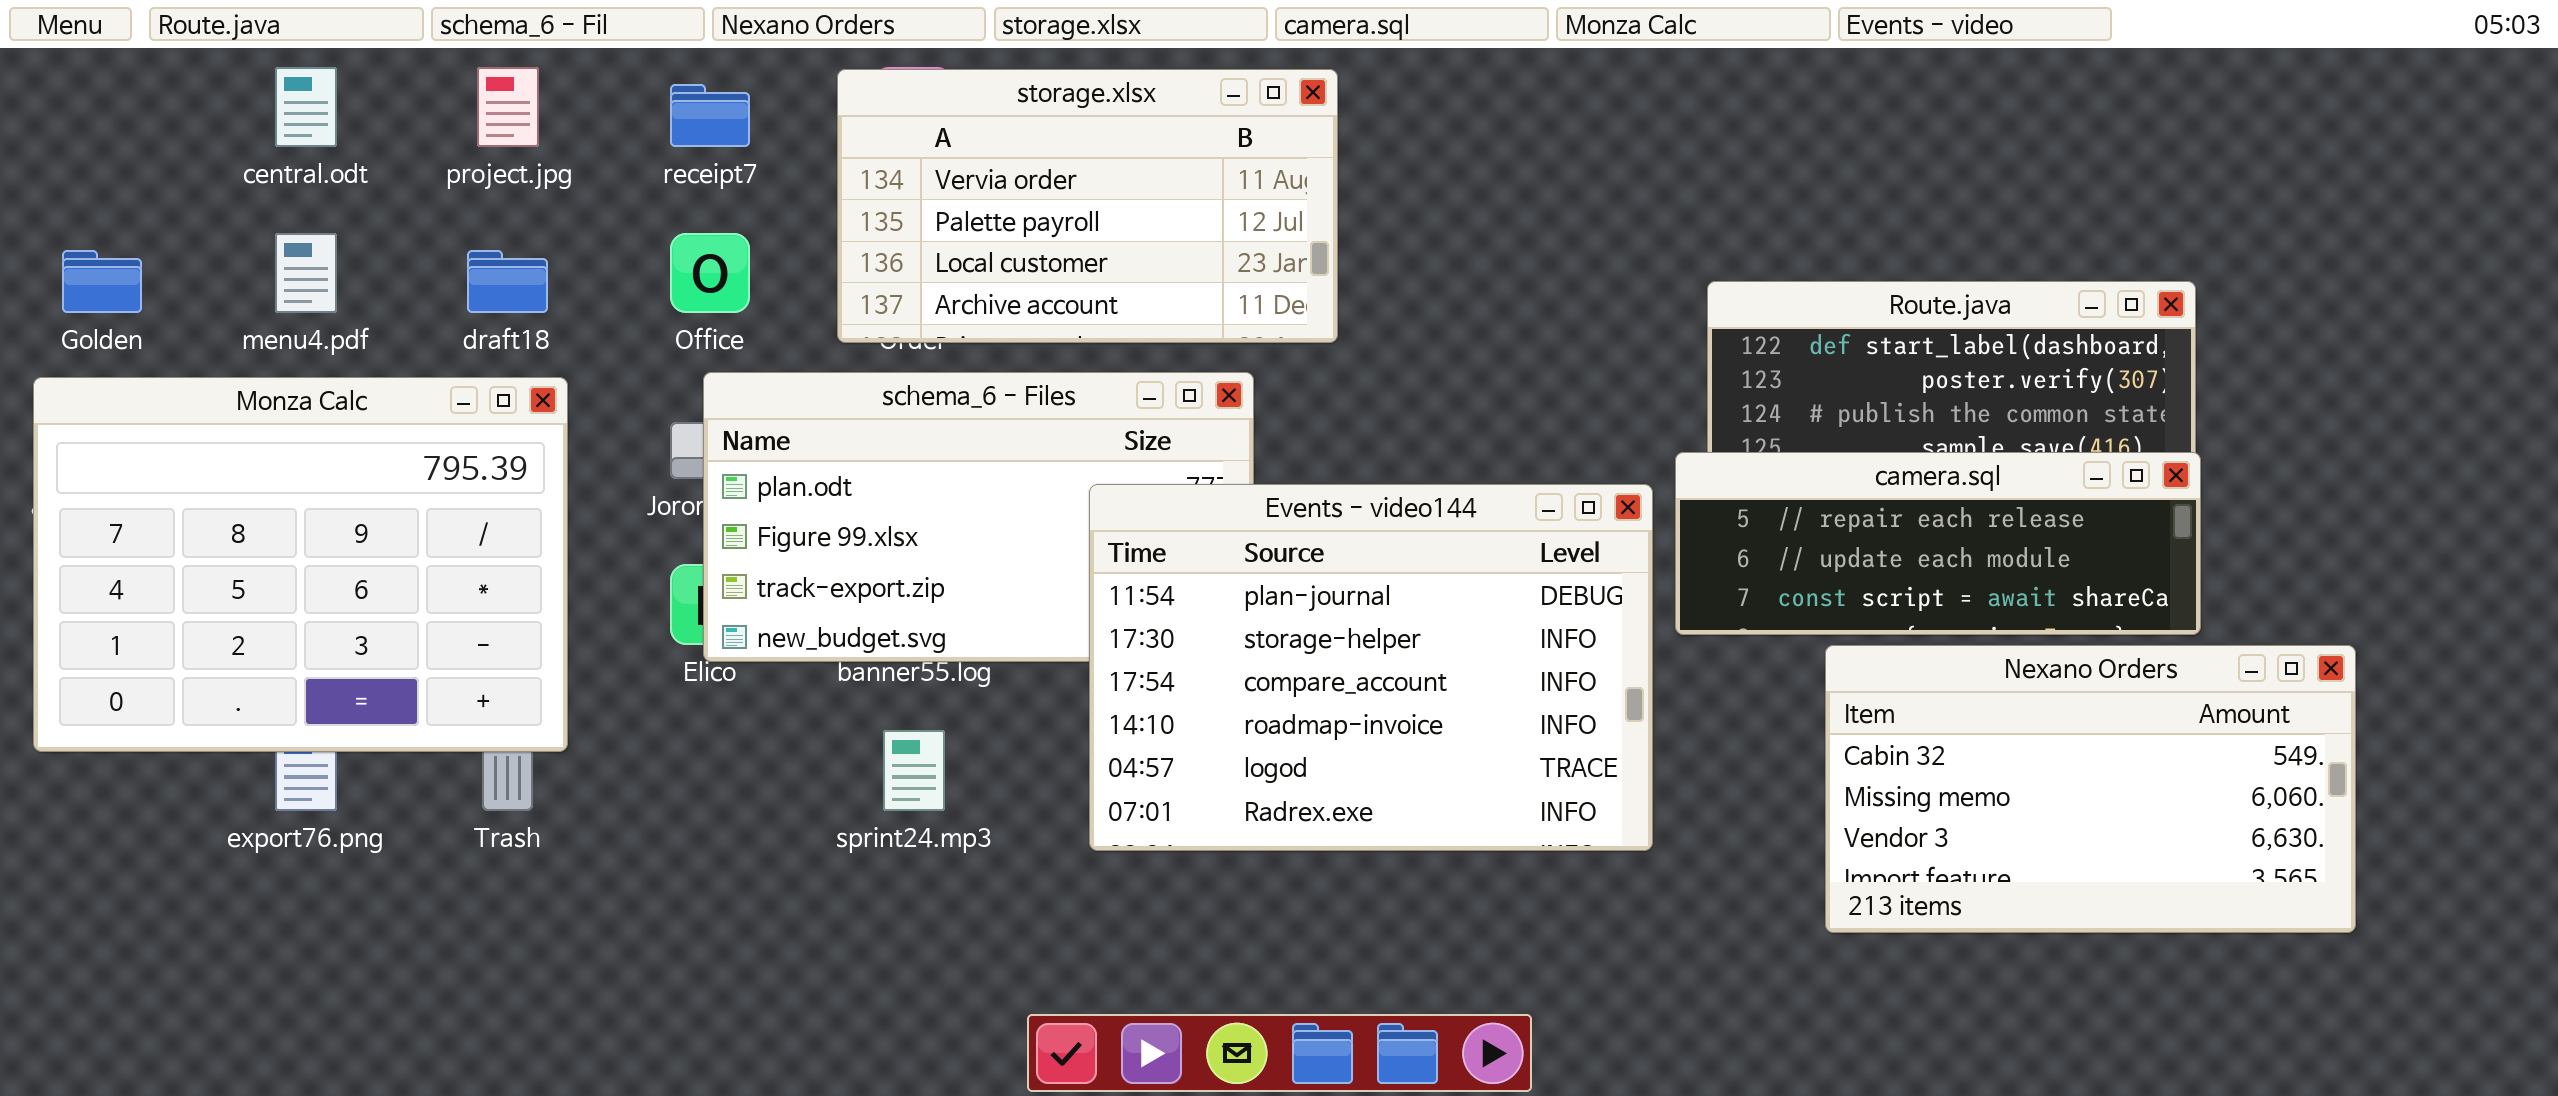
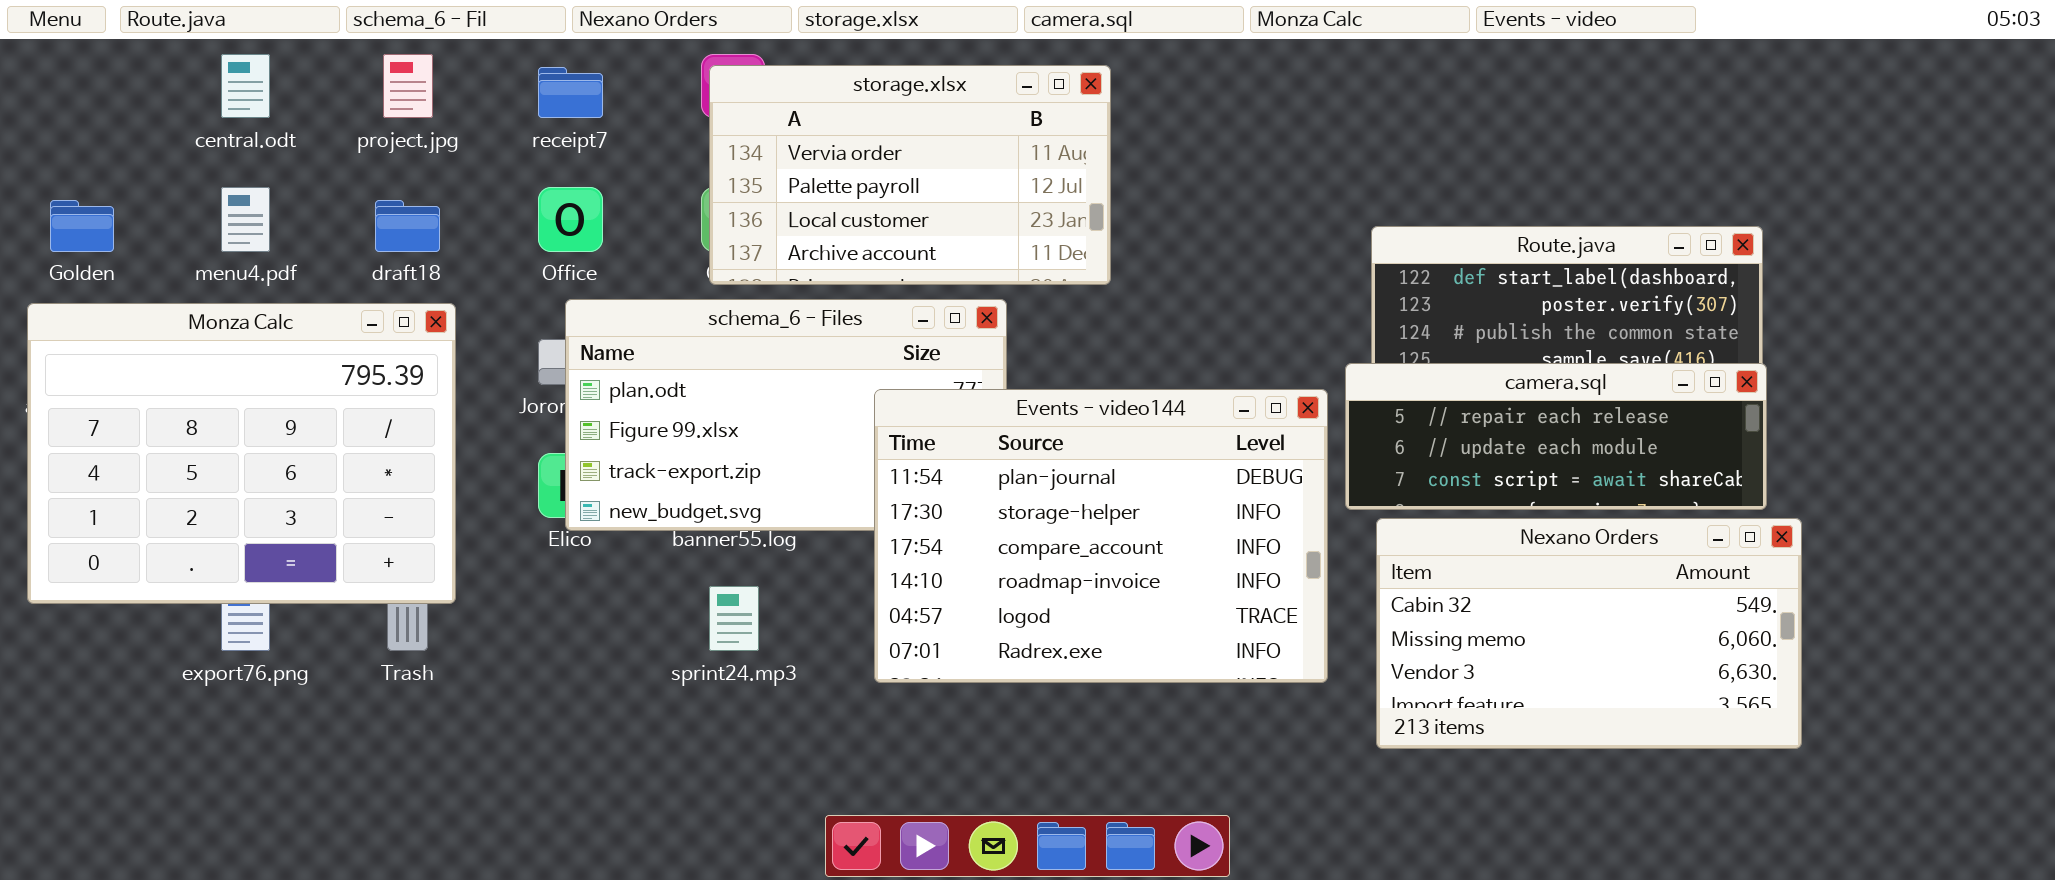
storage.xlsx: [837,69,1338,343] -> [709,65,1111,285], moved
Nexano Orders: [1825,645,2356,933] -> [1376,518,1802,749], moved

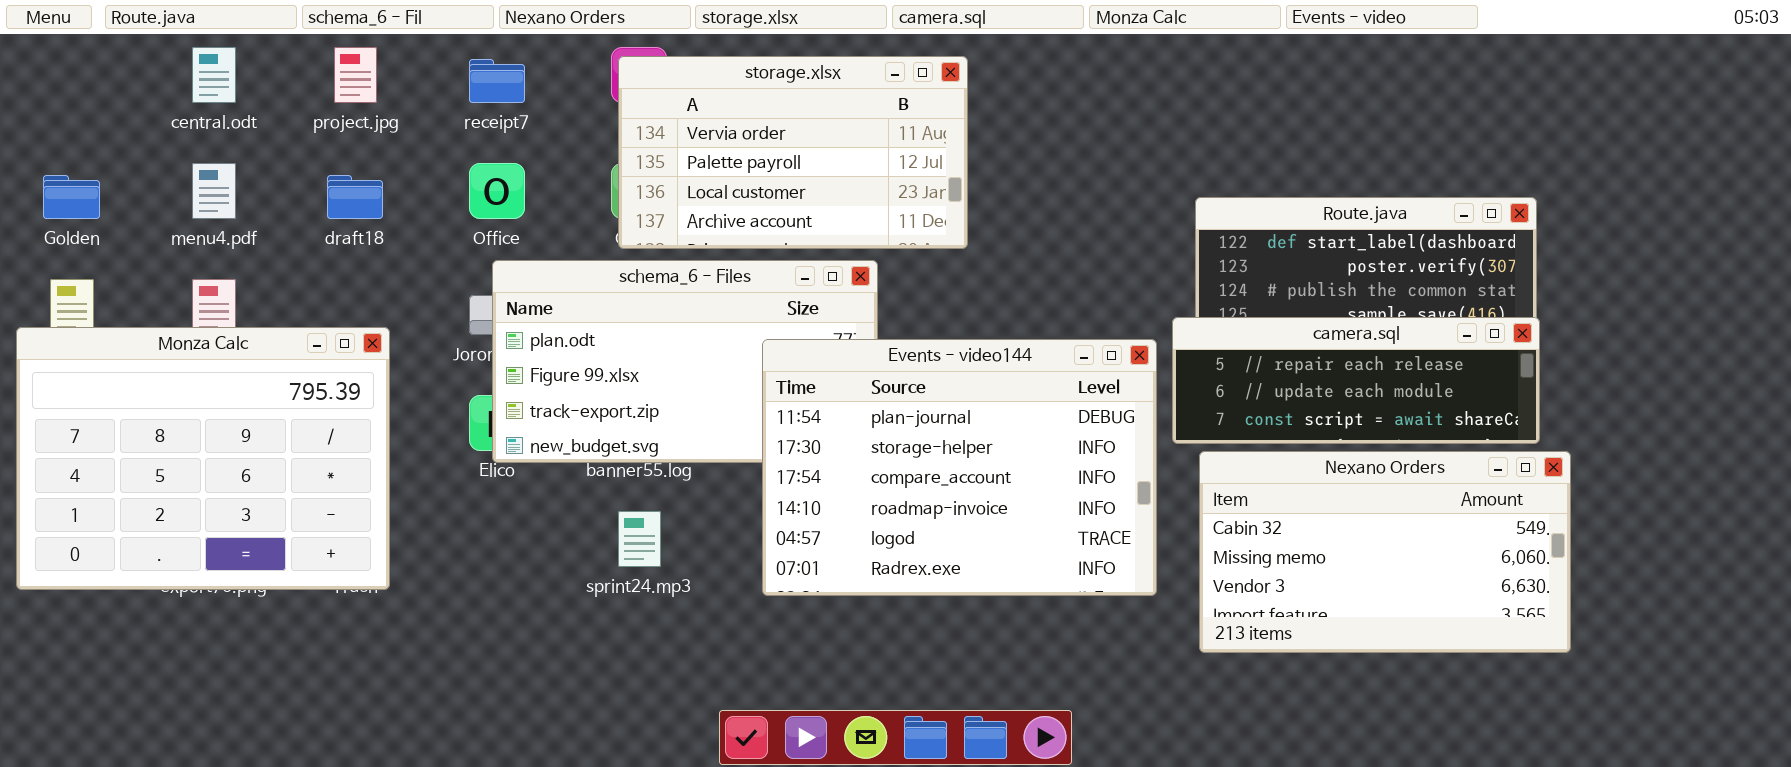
Monza Calc: [27,303,456,604] -> [16,327,390,590], moved

